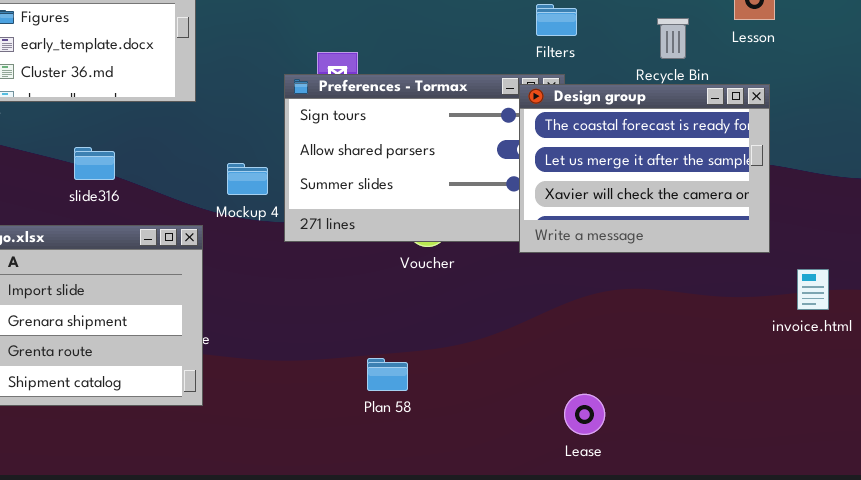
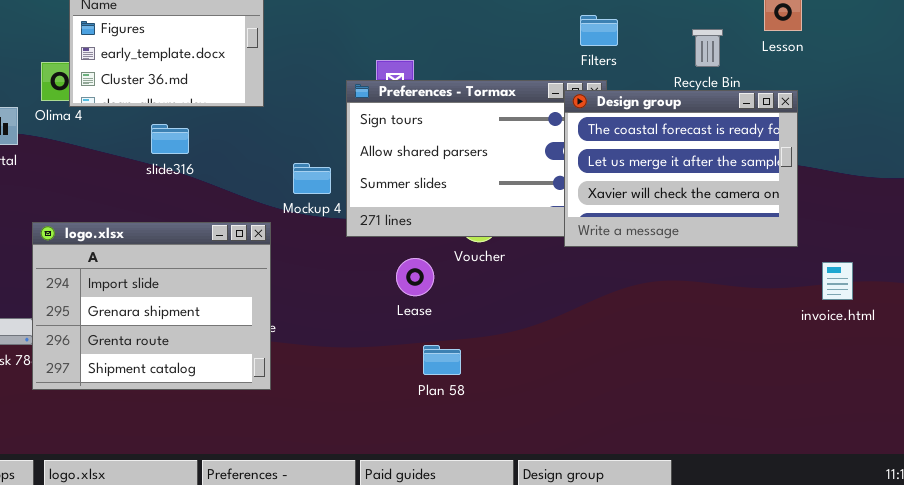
slide316: [74,147,115,180] -> [151,124,189,154], moved
Lease: [564,394,605,435] -> [396,258,434,296], moved

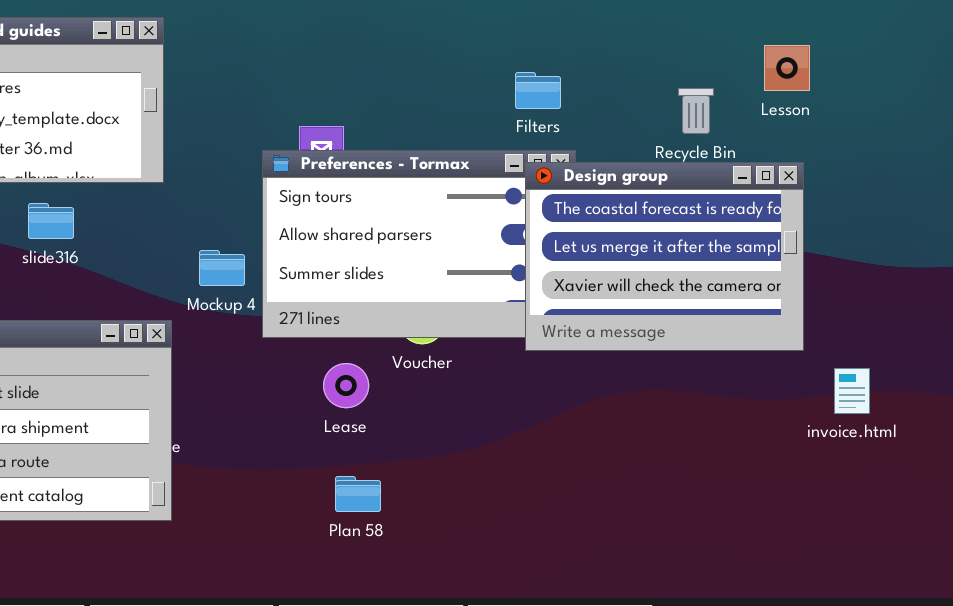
Filters: [580,15,618,46] -> [515,72,561,109], moved
Plan 58: [423,345,461,375] -> [335,476,381,512], moved

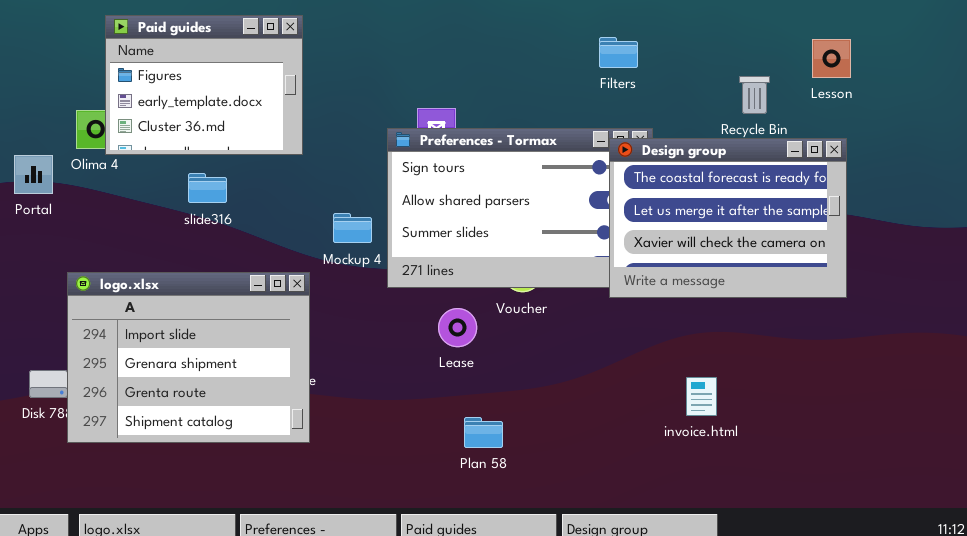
Filters: [515,72,561,109] -> [599,37,638,68], moved
invoice.html: [834,368,870,414] -> [686,377,717,416], moved
Plan 58: [335,476,381,512] -> [464,417,503,448], moved

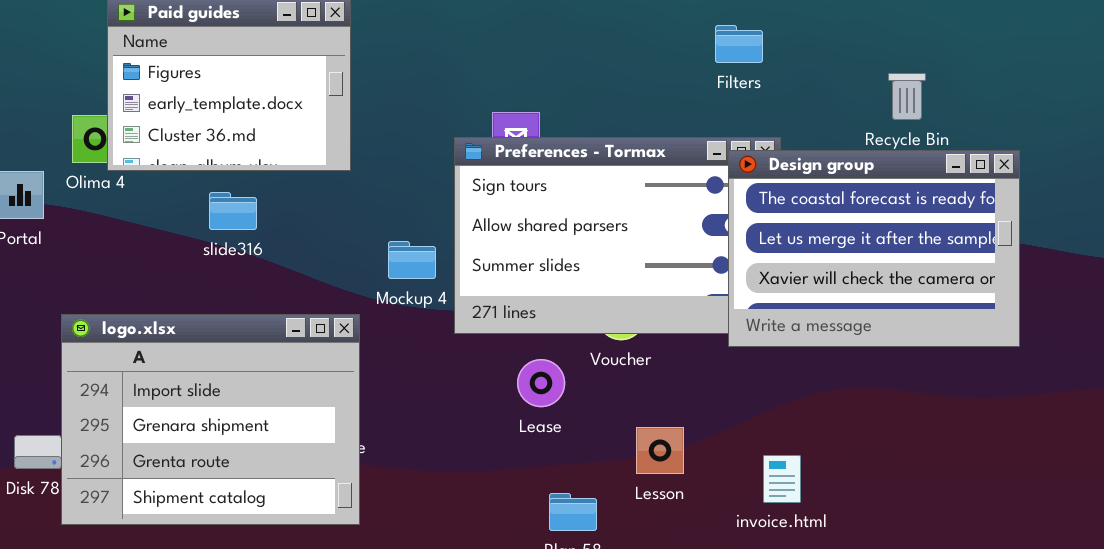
Lesson: [812,39,851,78] -> [636,427,684,474], moved
invoice.html: [686,377,717,416] -> [763,455,801,503], moved

